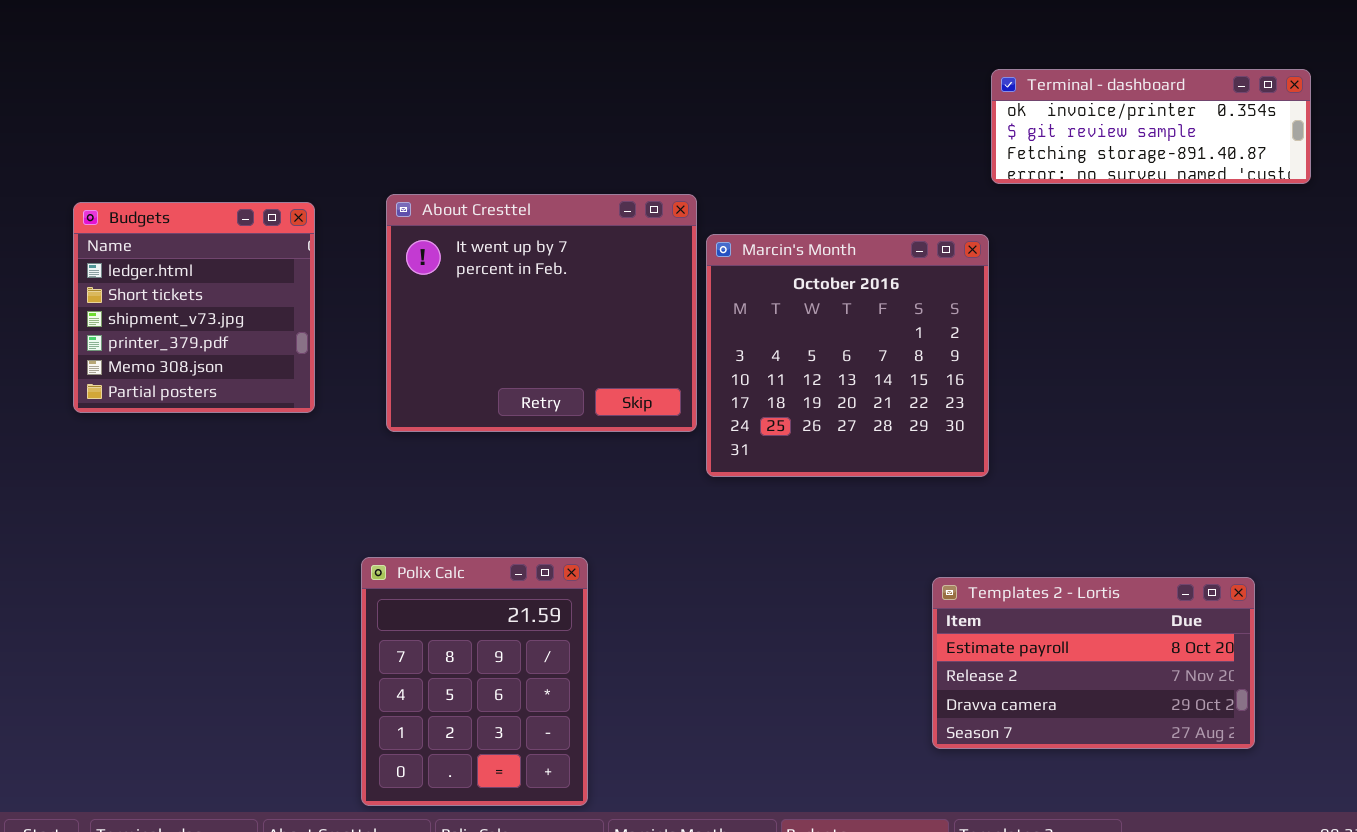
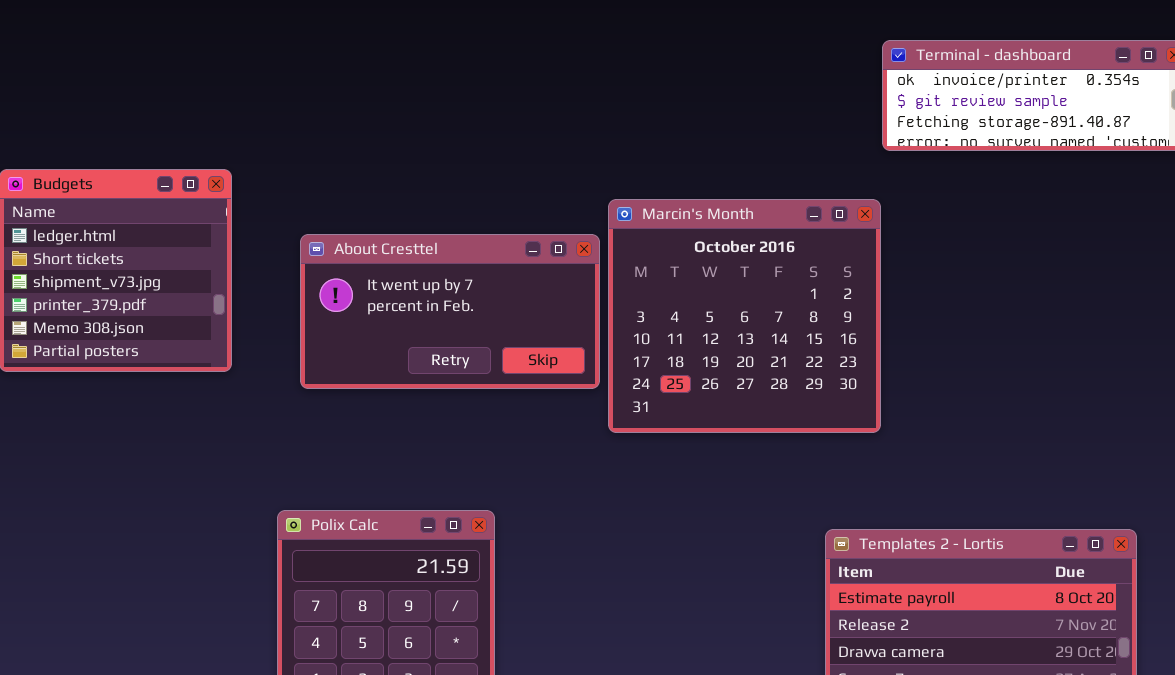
About Cresttel: [386,194,697,432] -> [300,234,600,389], resized

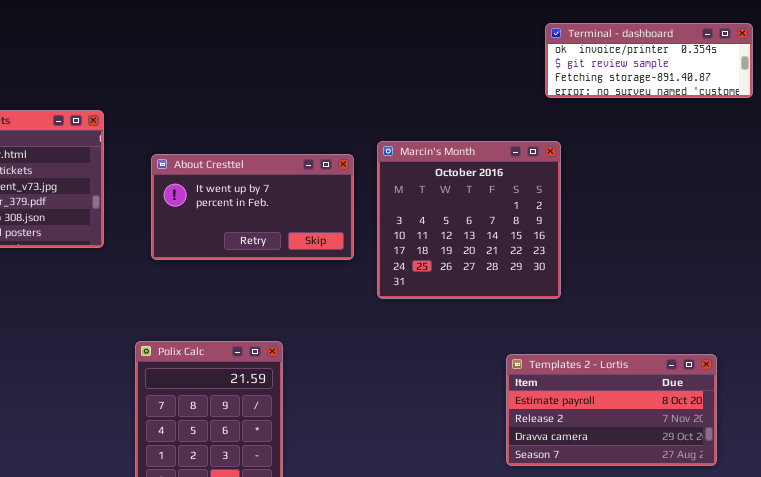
Marcin's Month: [608,199,881,433] -> [377,141,561,299], moved

